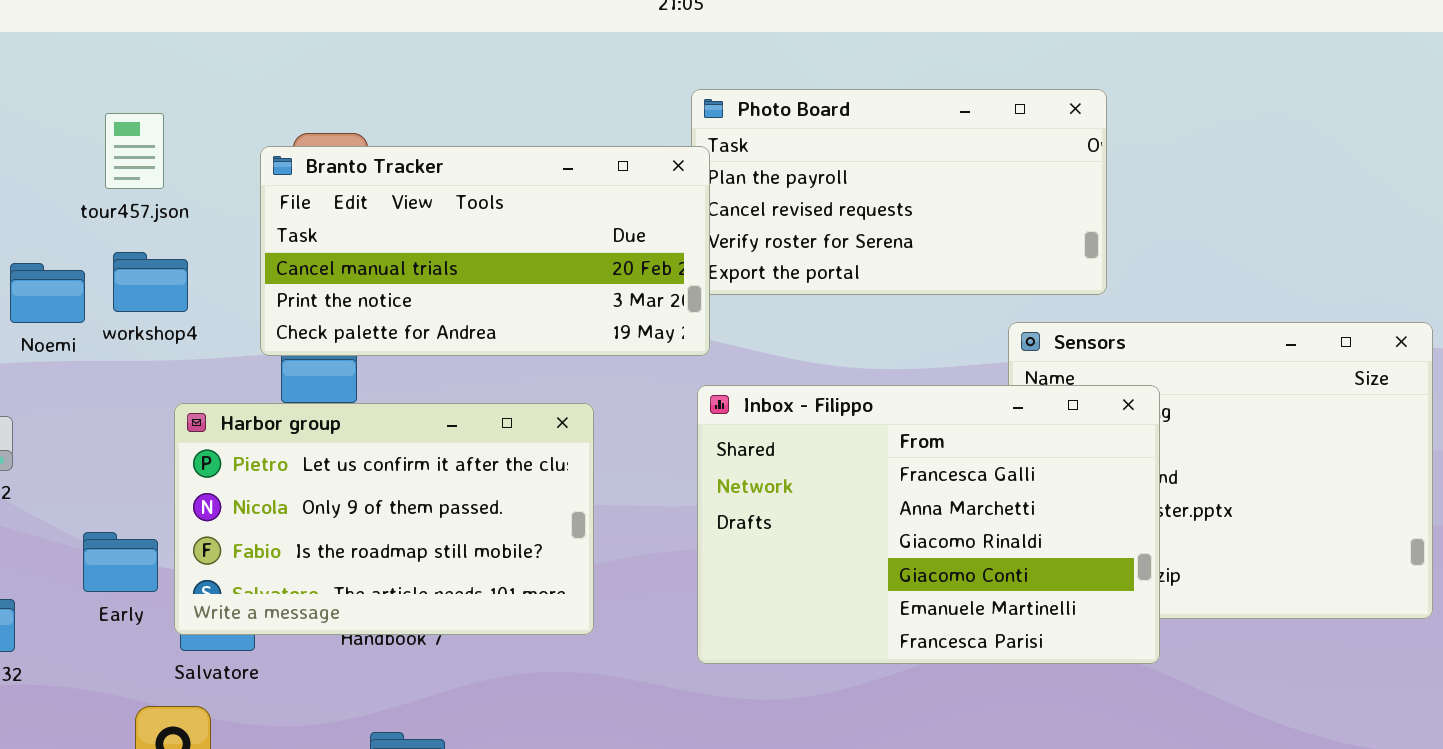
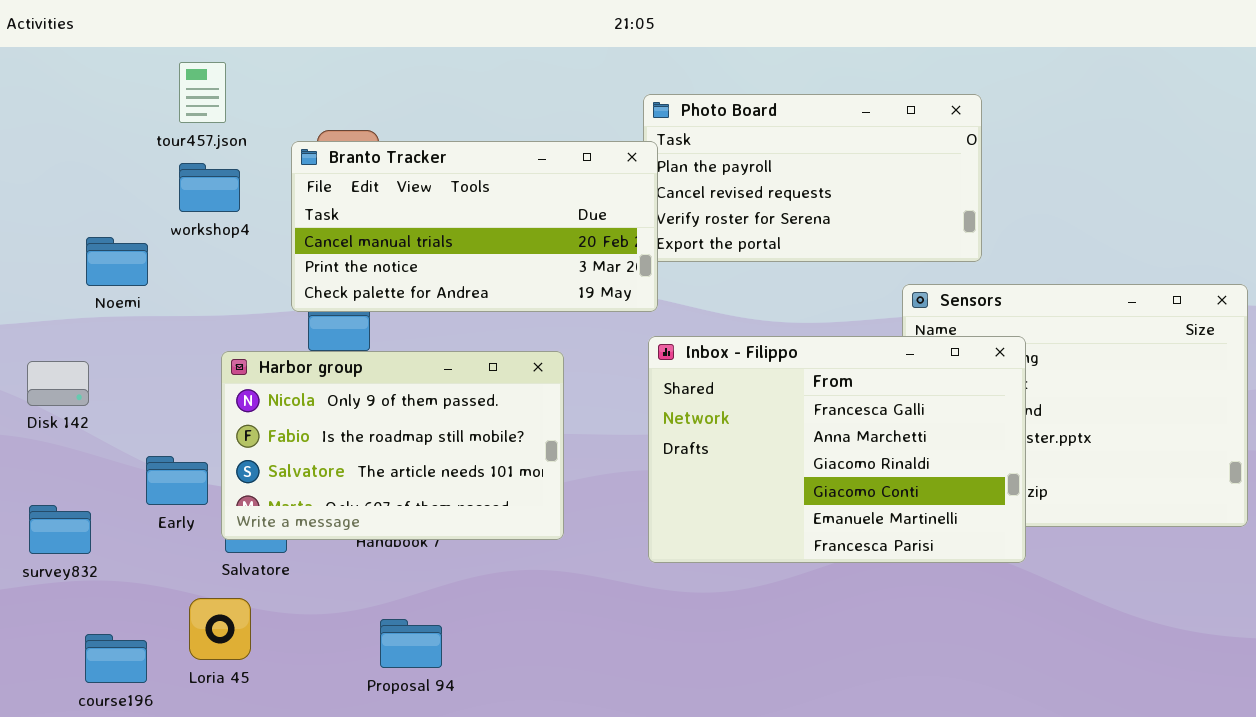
tour457.json: [105,113,164,189] -> [179,62,226,123], moved
workshop4: [113,252,188,312] -> [179,163,240,212], moved
Harbor group: [174,403,594,635] -> [221,351,564,540], scrolled down 1 row

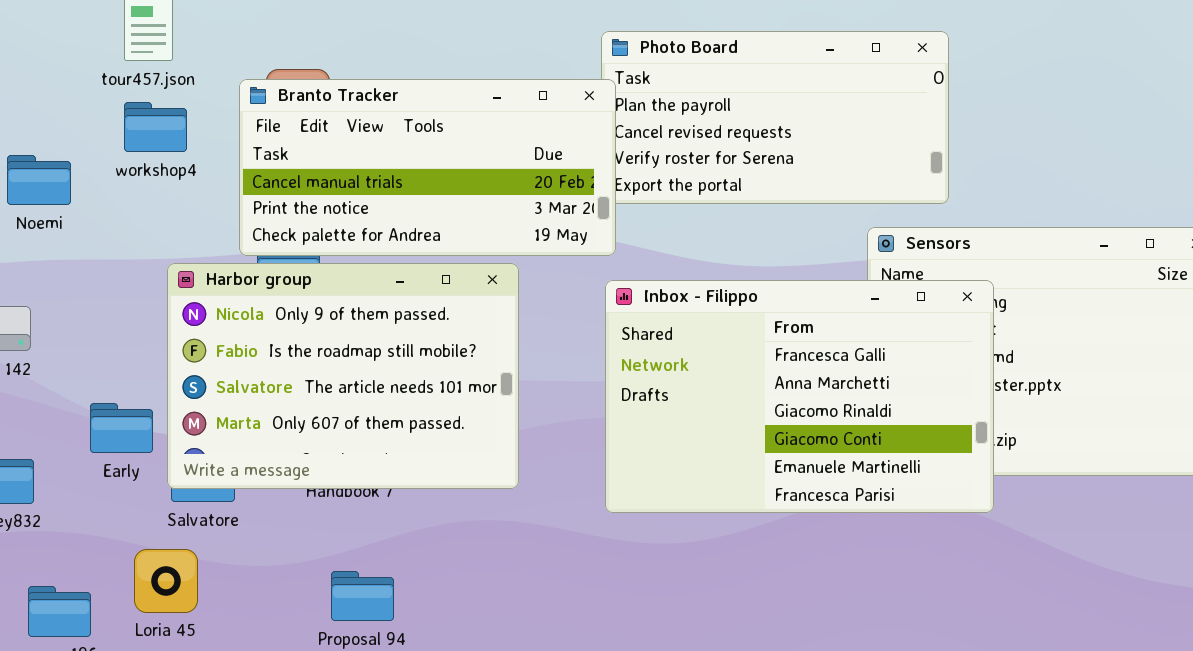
Noemi: [86,237,148,286] -> [7,155,71,205], moved
Harbor group: [221,351,564,540] -> [167,263,519,489], resized

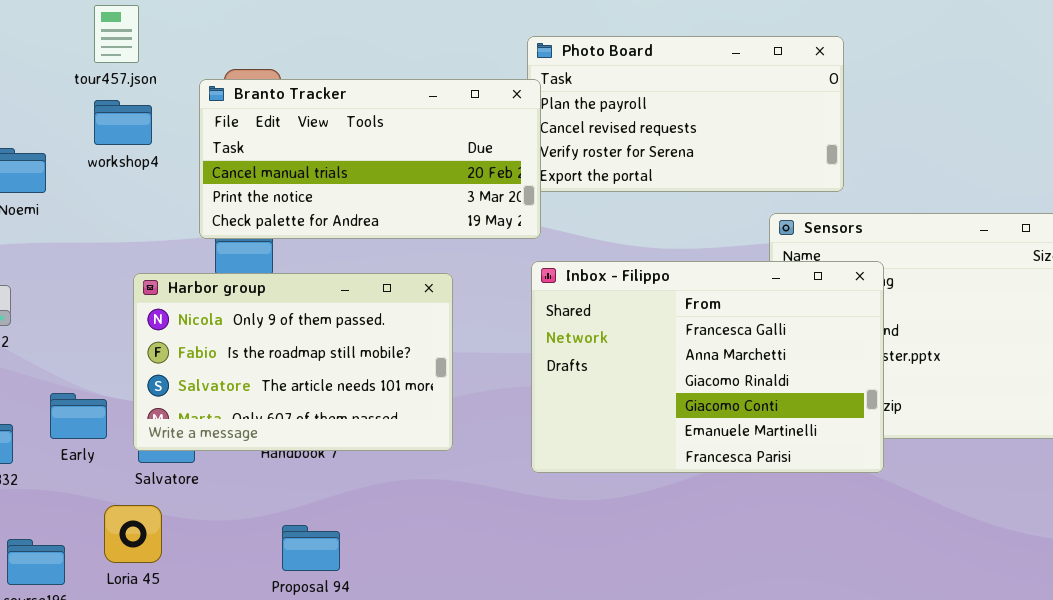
Harbor group: [167,263,519,489] -> [133,273,453,451], resized
Early: [90,403,153,453] -> [50,393,107,439], moved

